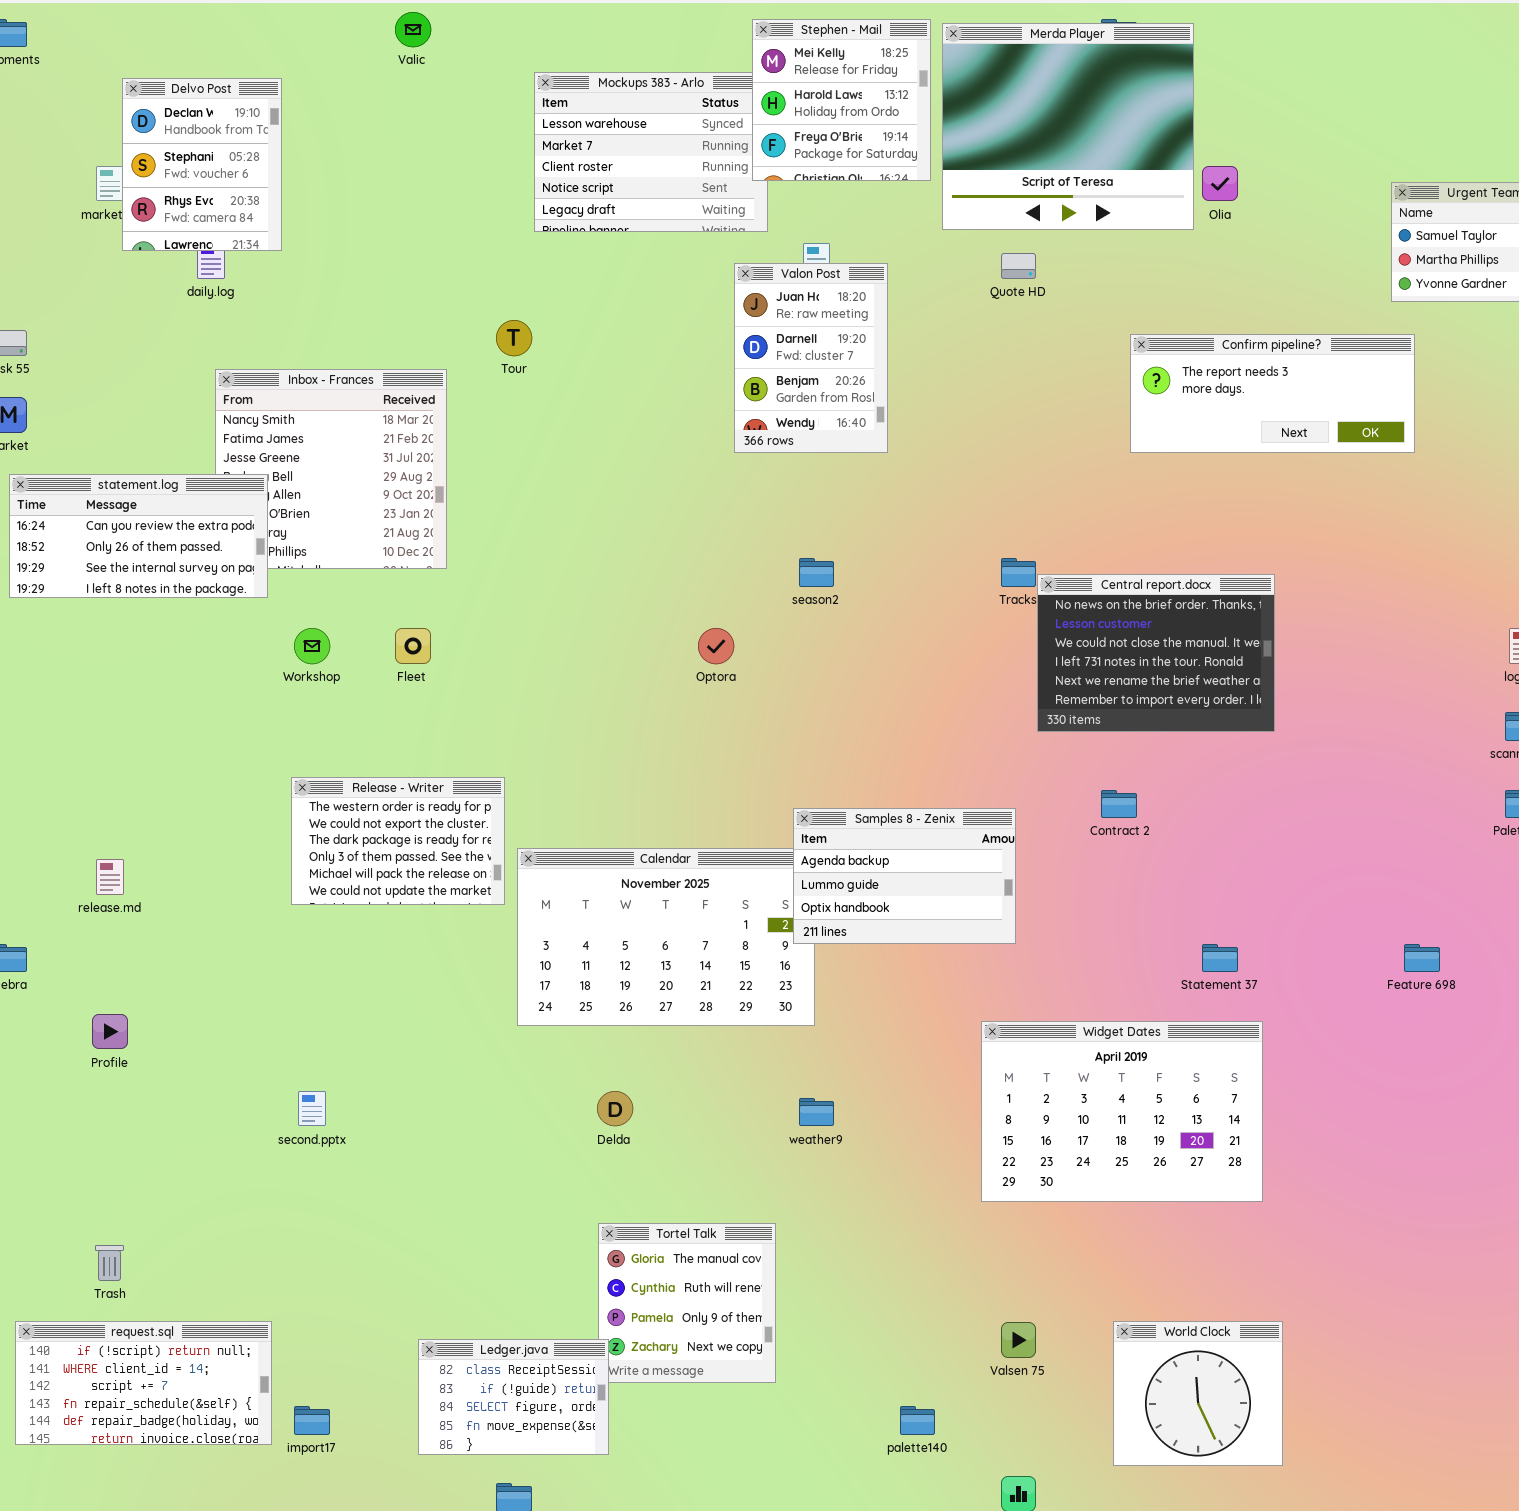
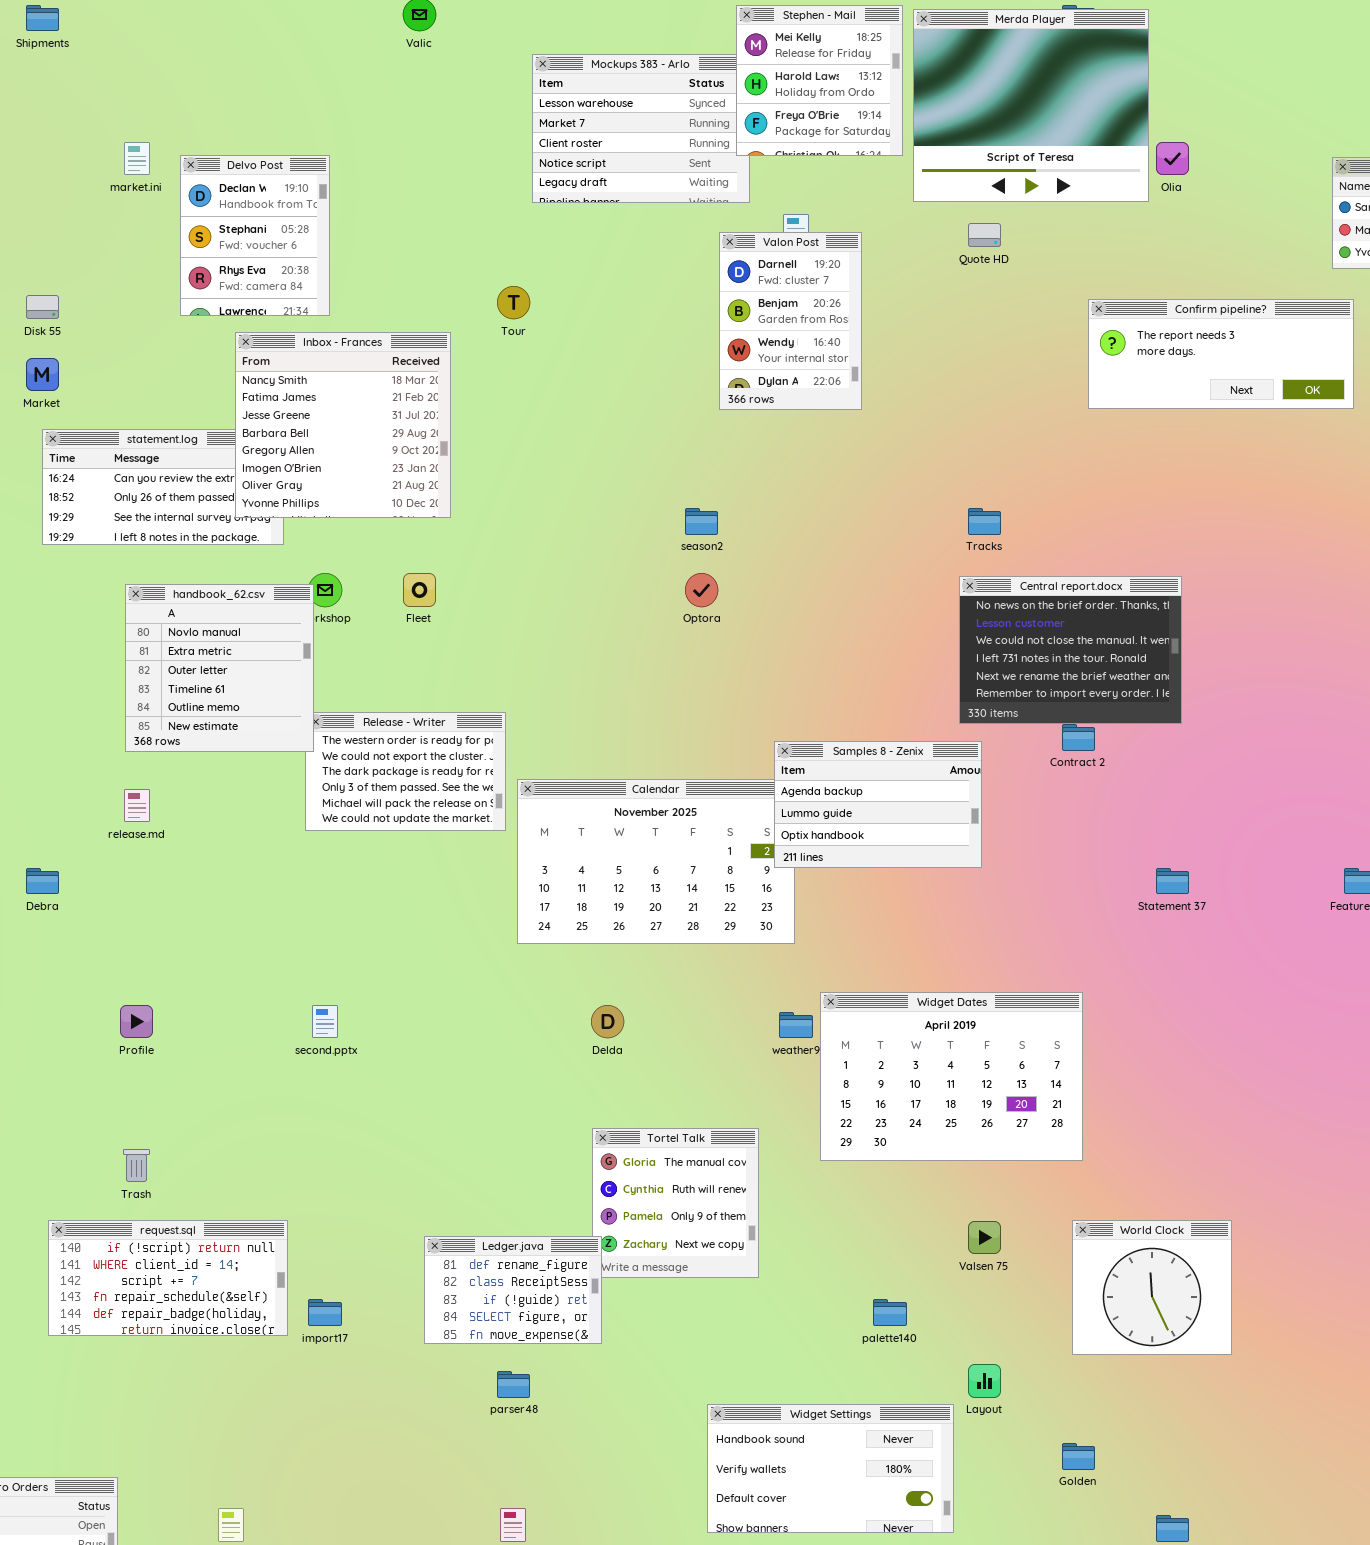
Delvo Post: [122,78,282,251] -> [180,155,330,316], moved
Valon Post: [734,263,888,453] -> [719,232,862,410], scrolled down 1 row
Inbox - Frances: [215,369,447,569] -> [235,332,451,518], raised
season2: [799,558,834,587] -> [685,508,718,535], moved
Central report.docx: [1037,574,1275,732] -> [959,576,1182,724], moved
handbook_62.csv: none -> [125,584,314,752], opened
Profile: [92,1014,128,1049] -> [120,1005,153,1038], moved
Widget Dates: [981,1021,1263,1202] -> [820,992,1083,1161], moved
Ledger.java: [418,1339,609,1455] -> [424,1236,602,1344], scrolled up 1 row

